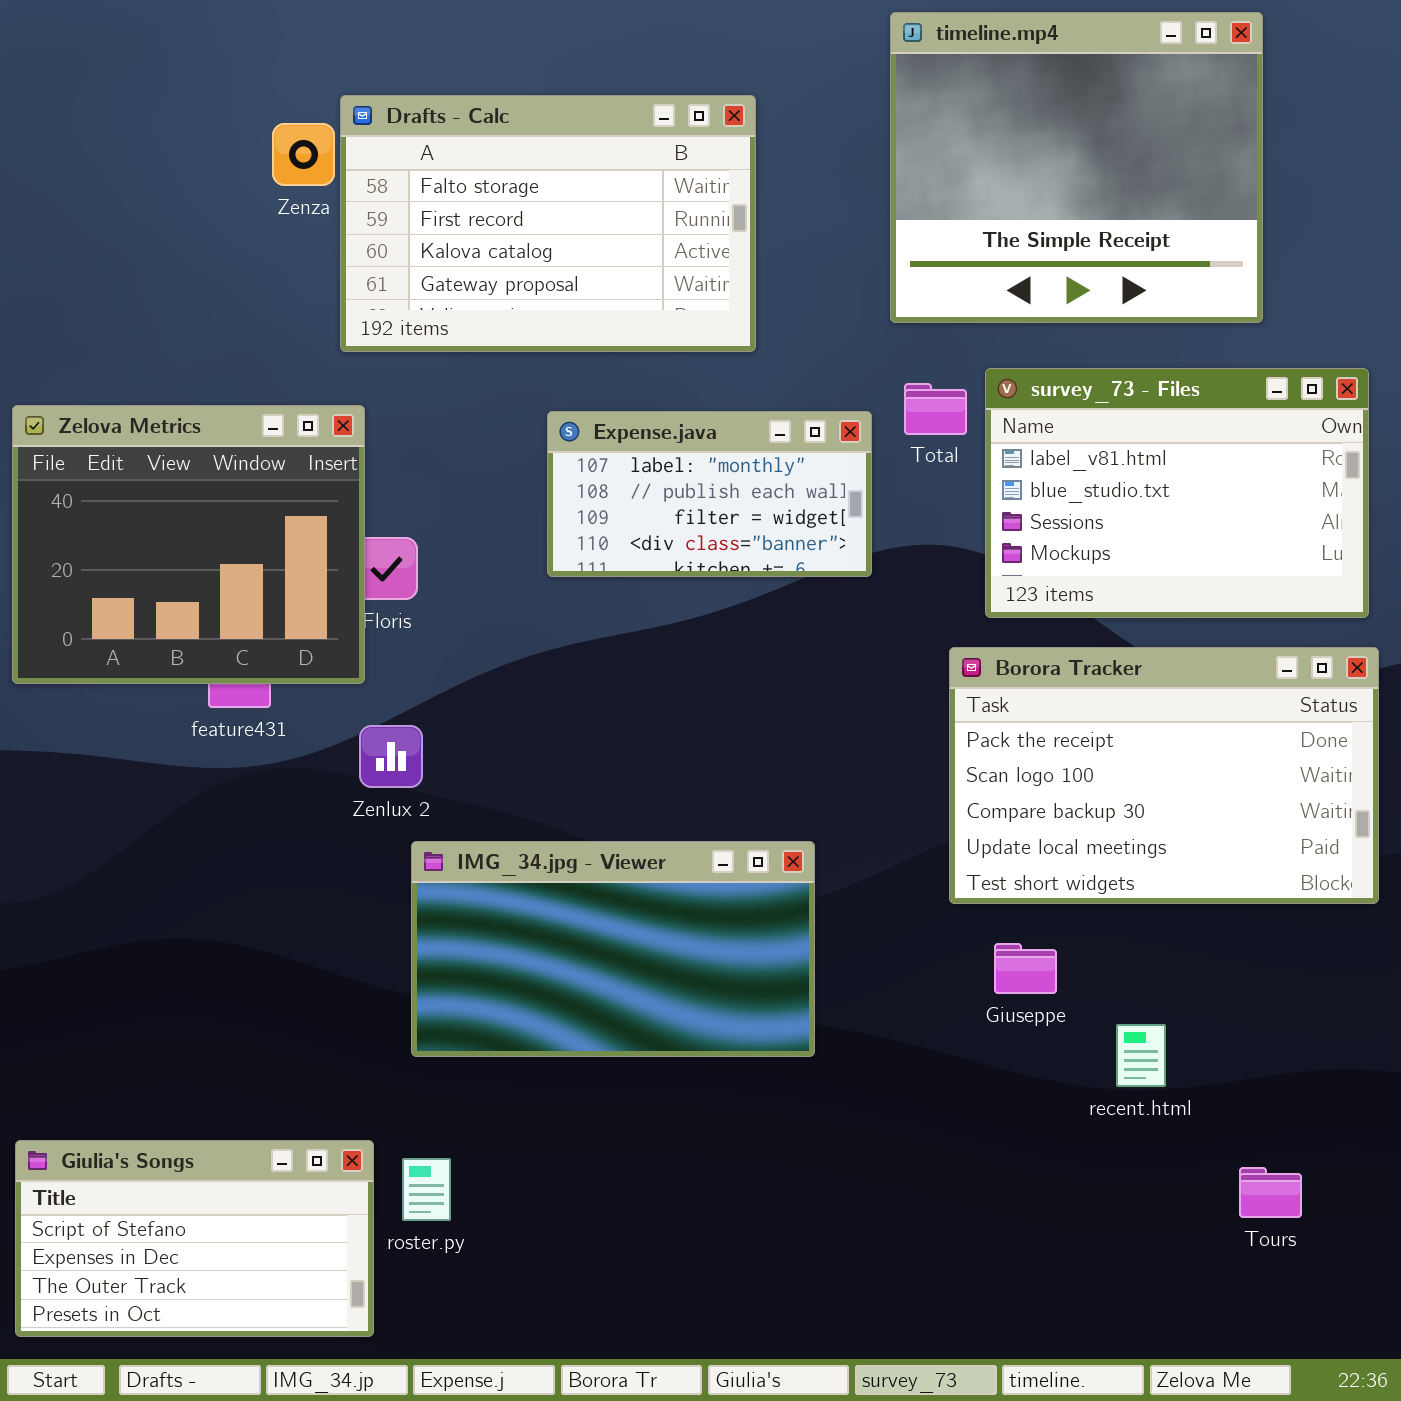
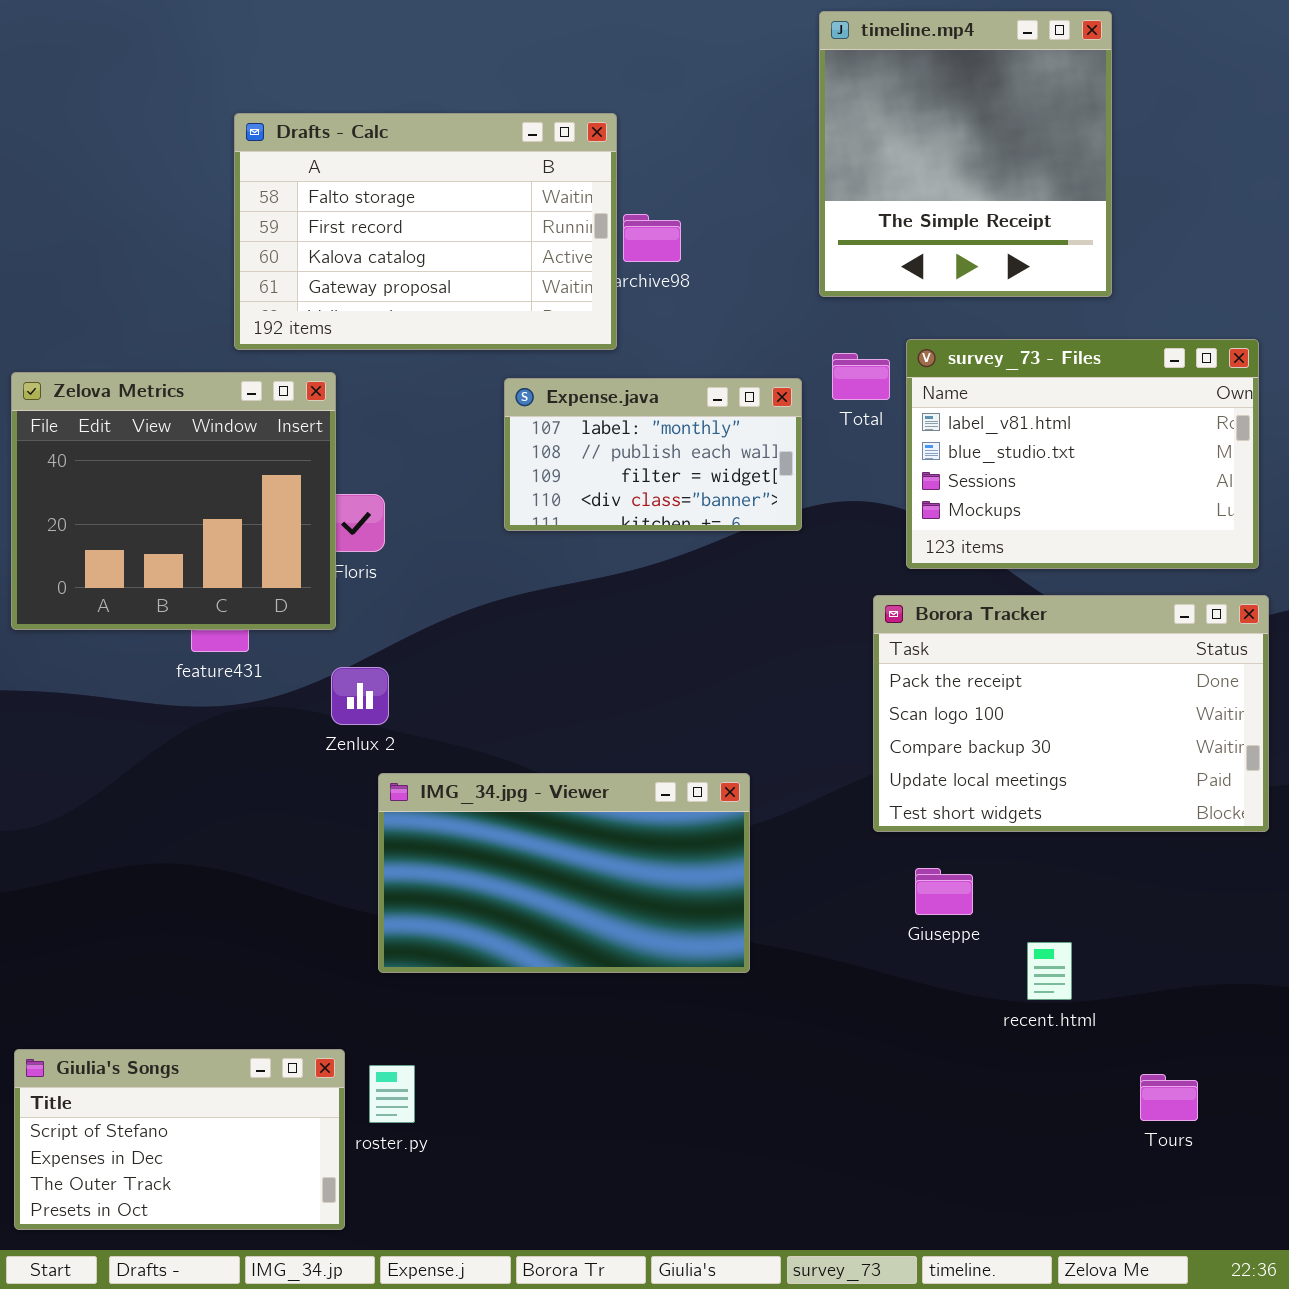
timeline.mp4: [890,12,1263,323] -> [819,11,1112,297], resized
Drafts - Calc: [340,95,756,352] -> [234,113,617,350], moved

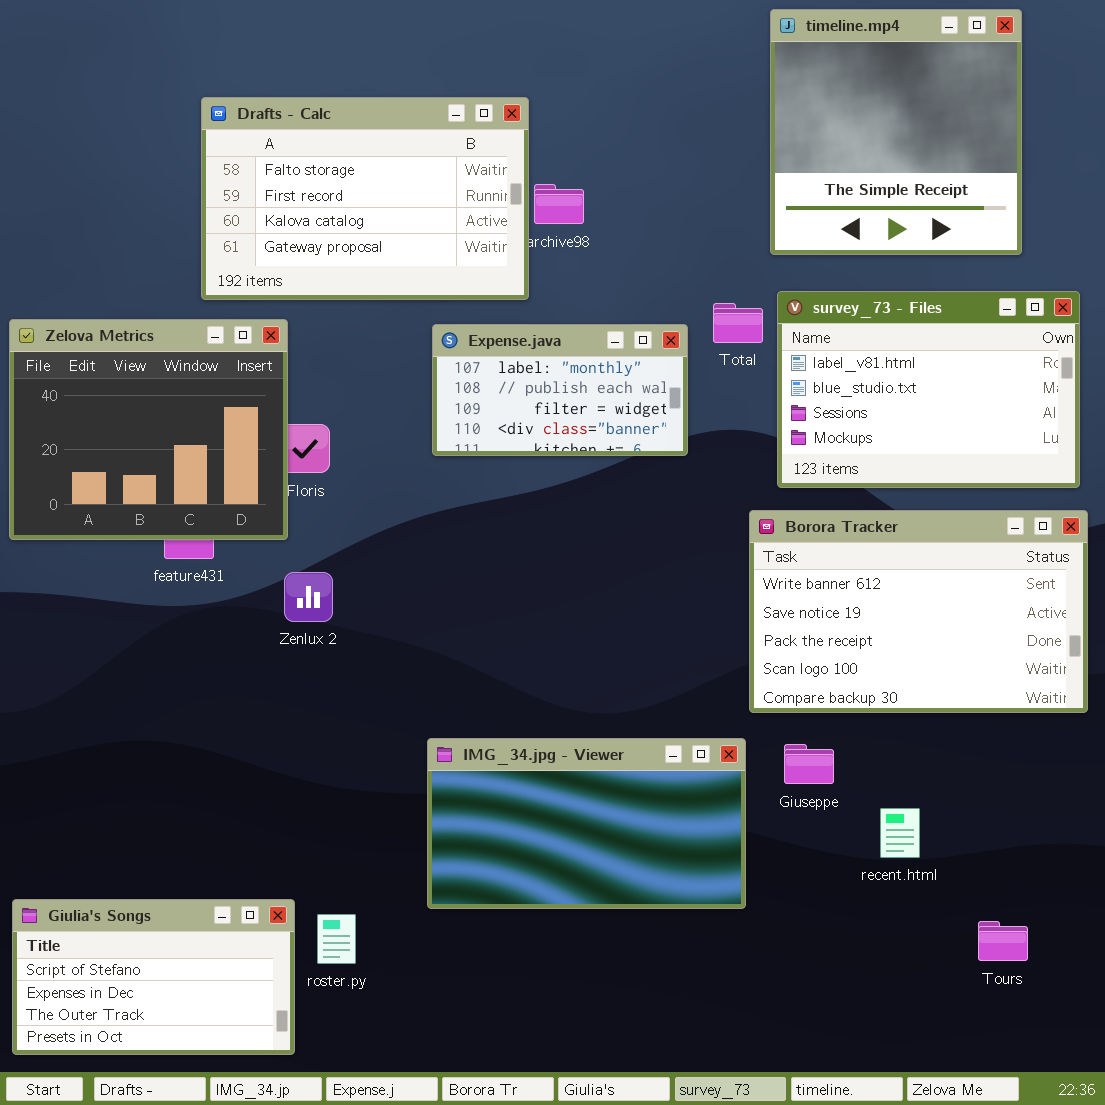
timeline.mp4: [819,11,1112,297] -> [770,9,1022,255], moved
Borora Tracker: [873,595,1269,832] -> [749,510,1088,713], scrolled up 2 rows
IMG_34.jpg - Viewer: [378,773,750,973] -> [427,738,746,909], moved

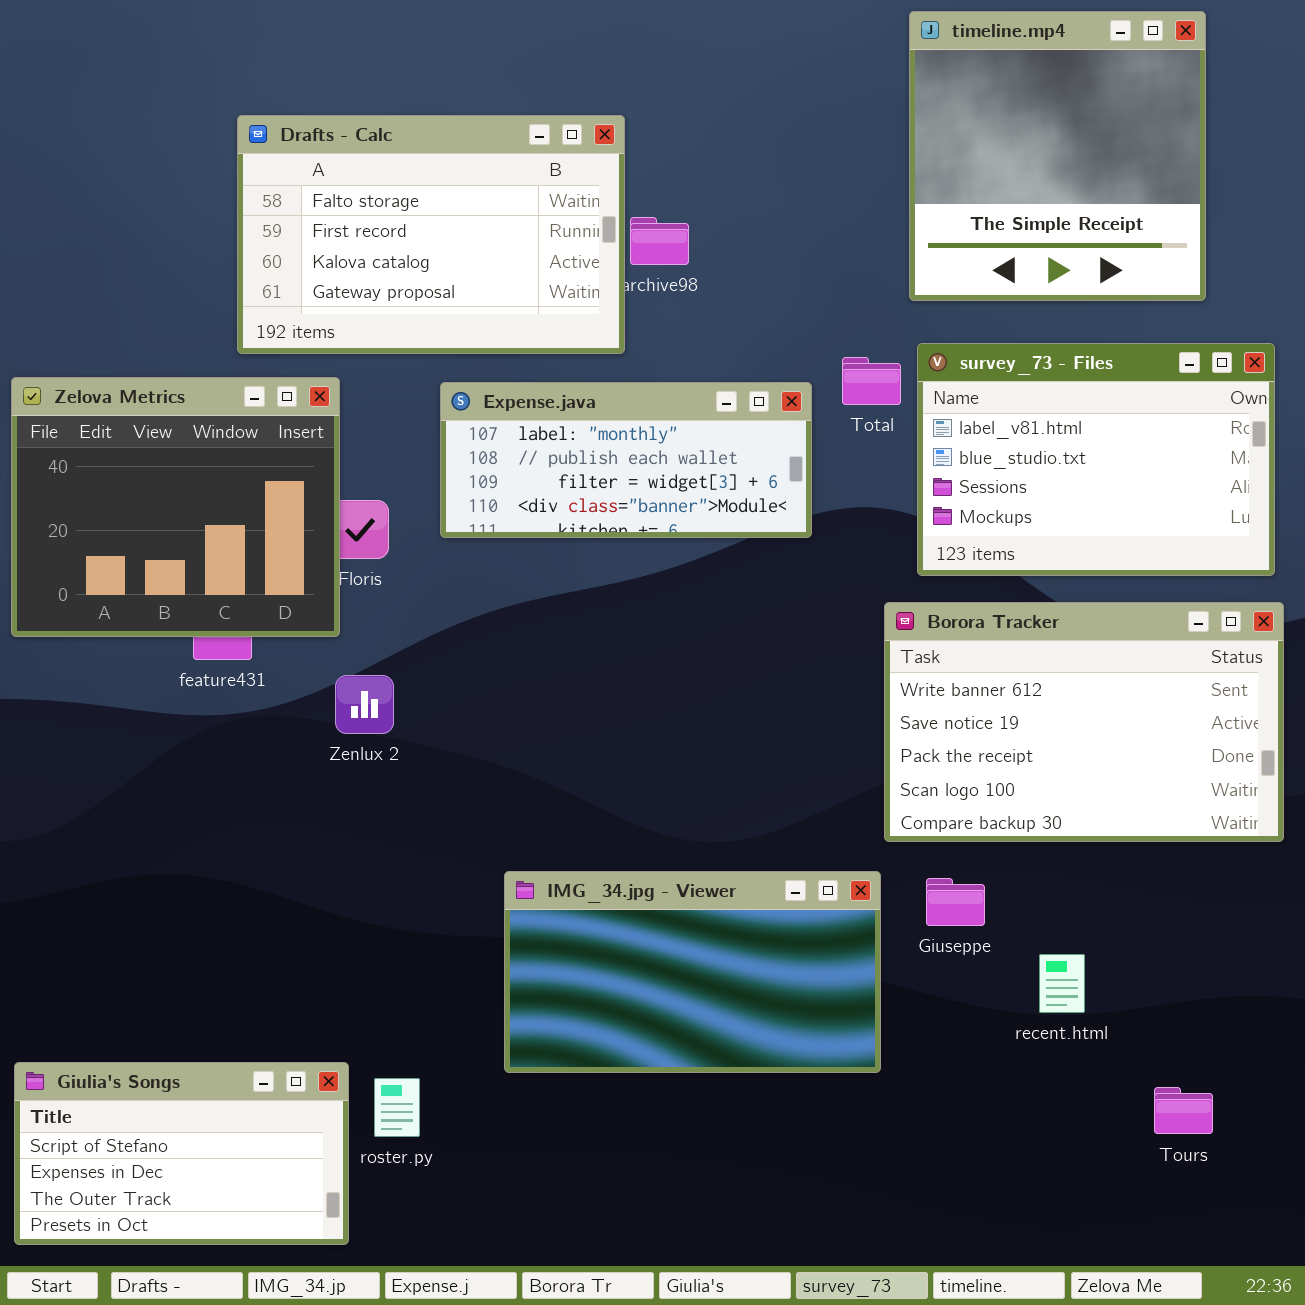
Expense.java: [432,324,688,456] -> [440,382,812,538], resized

